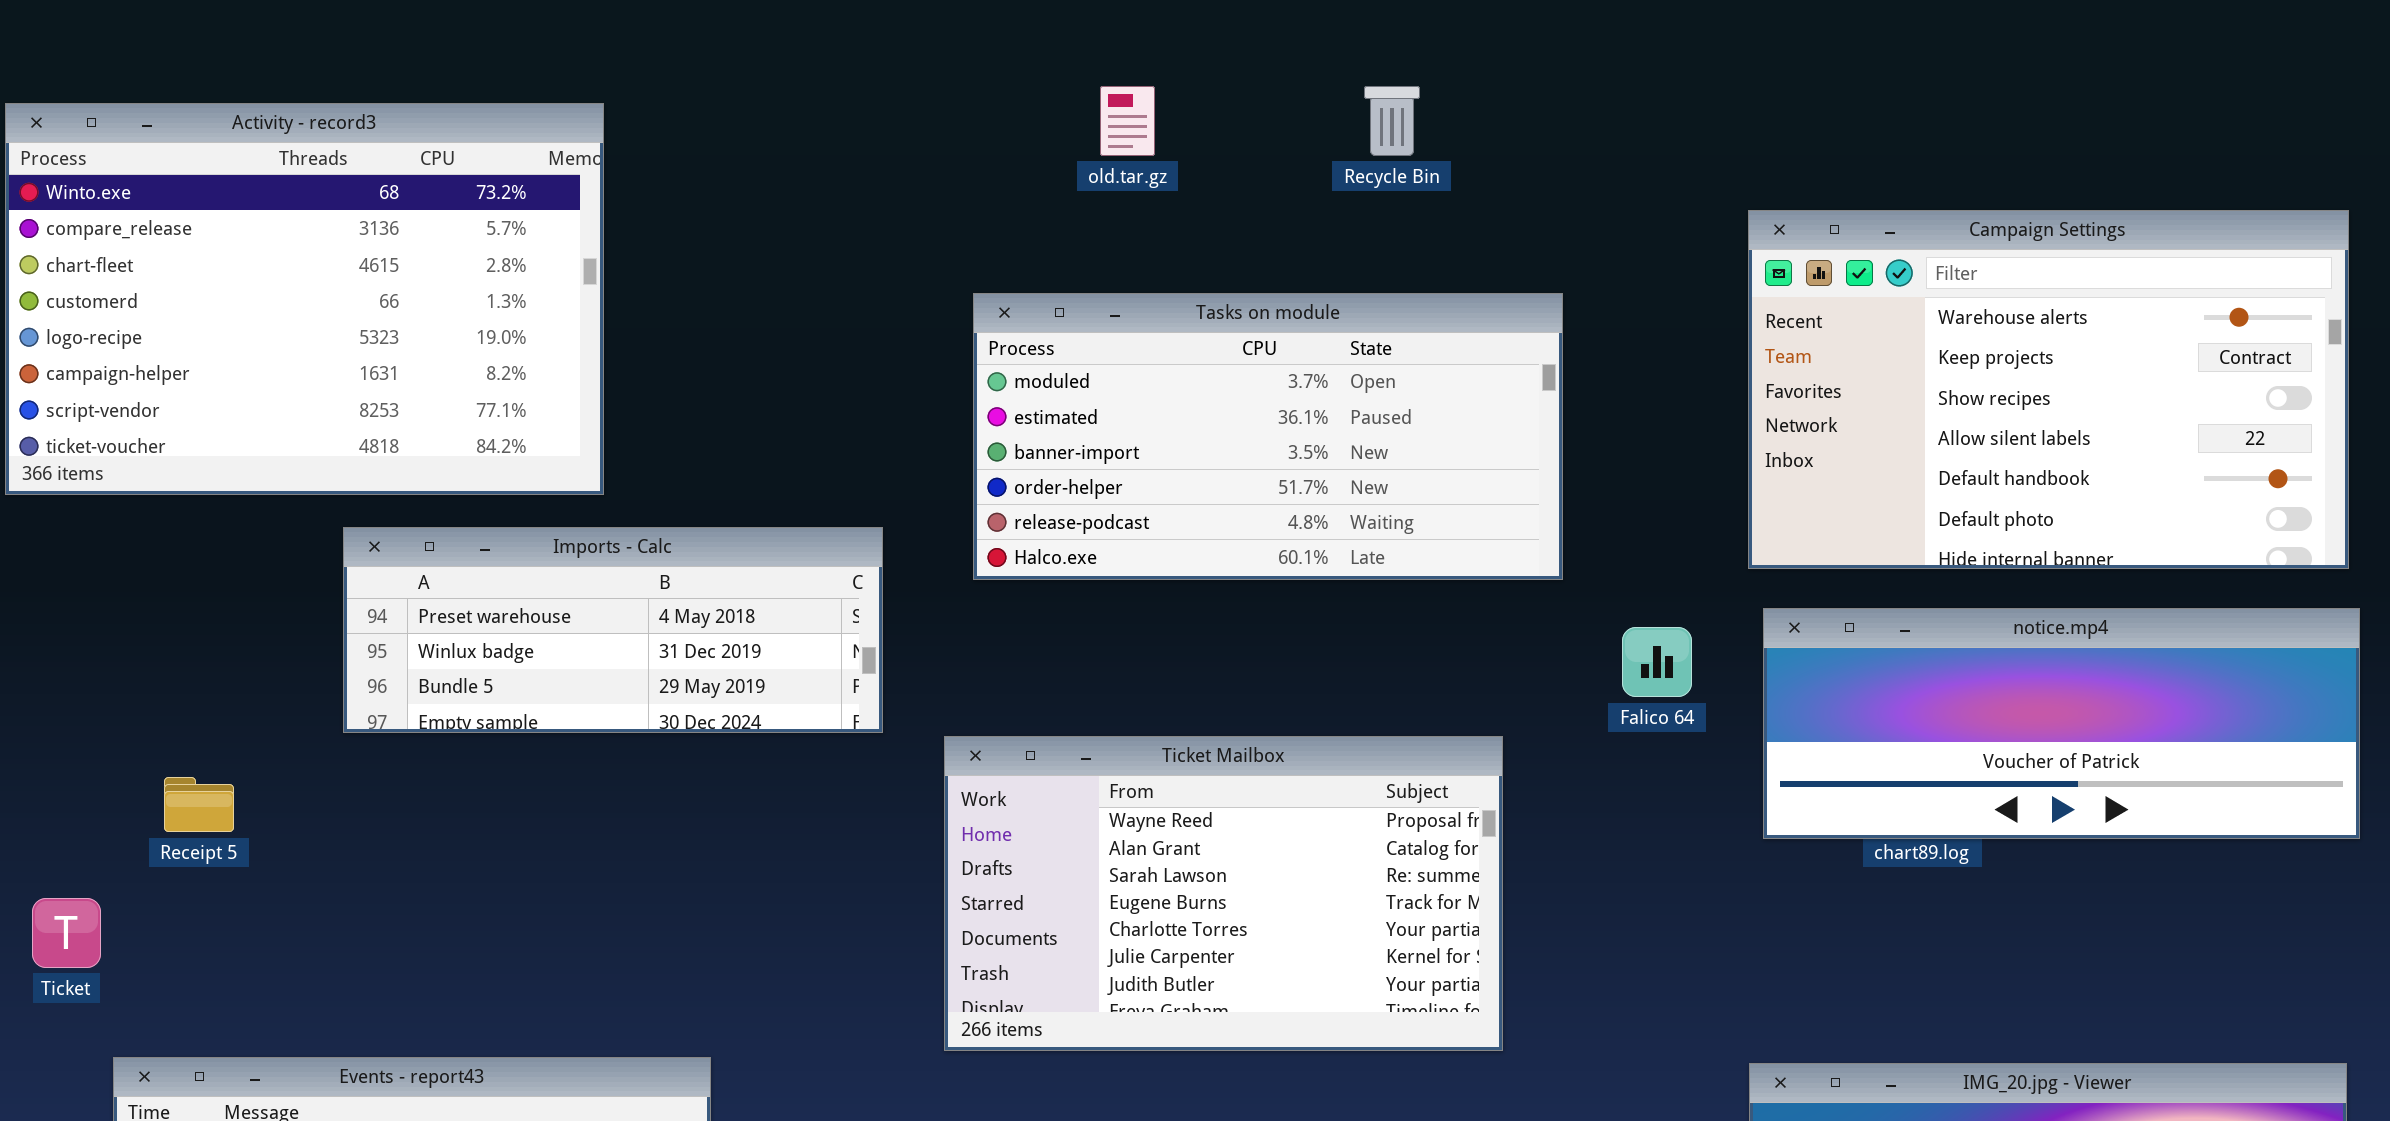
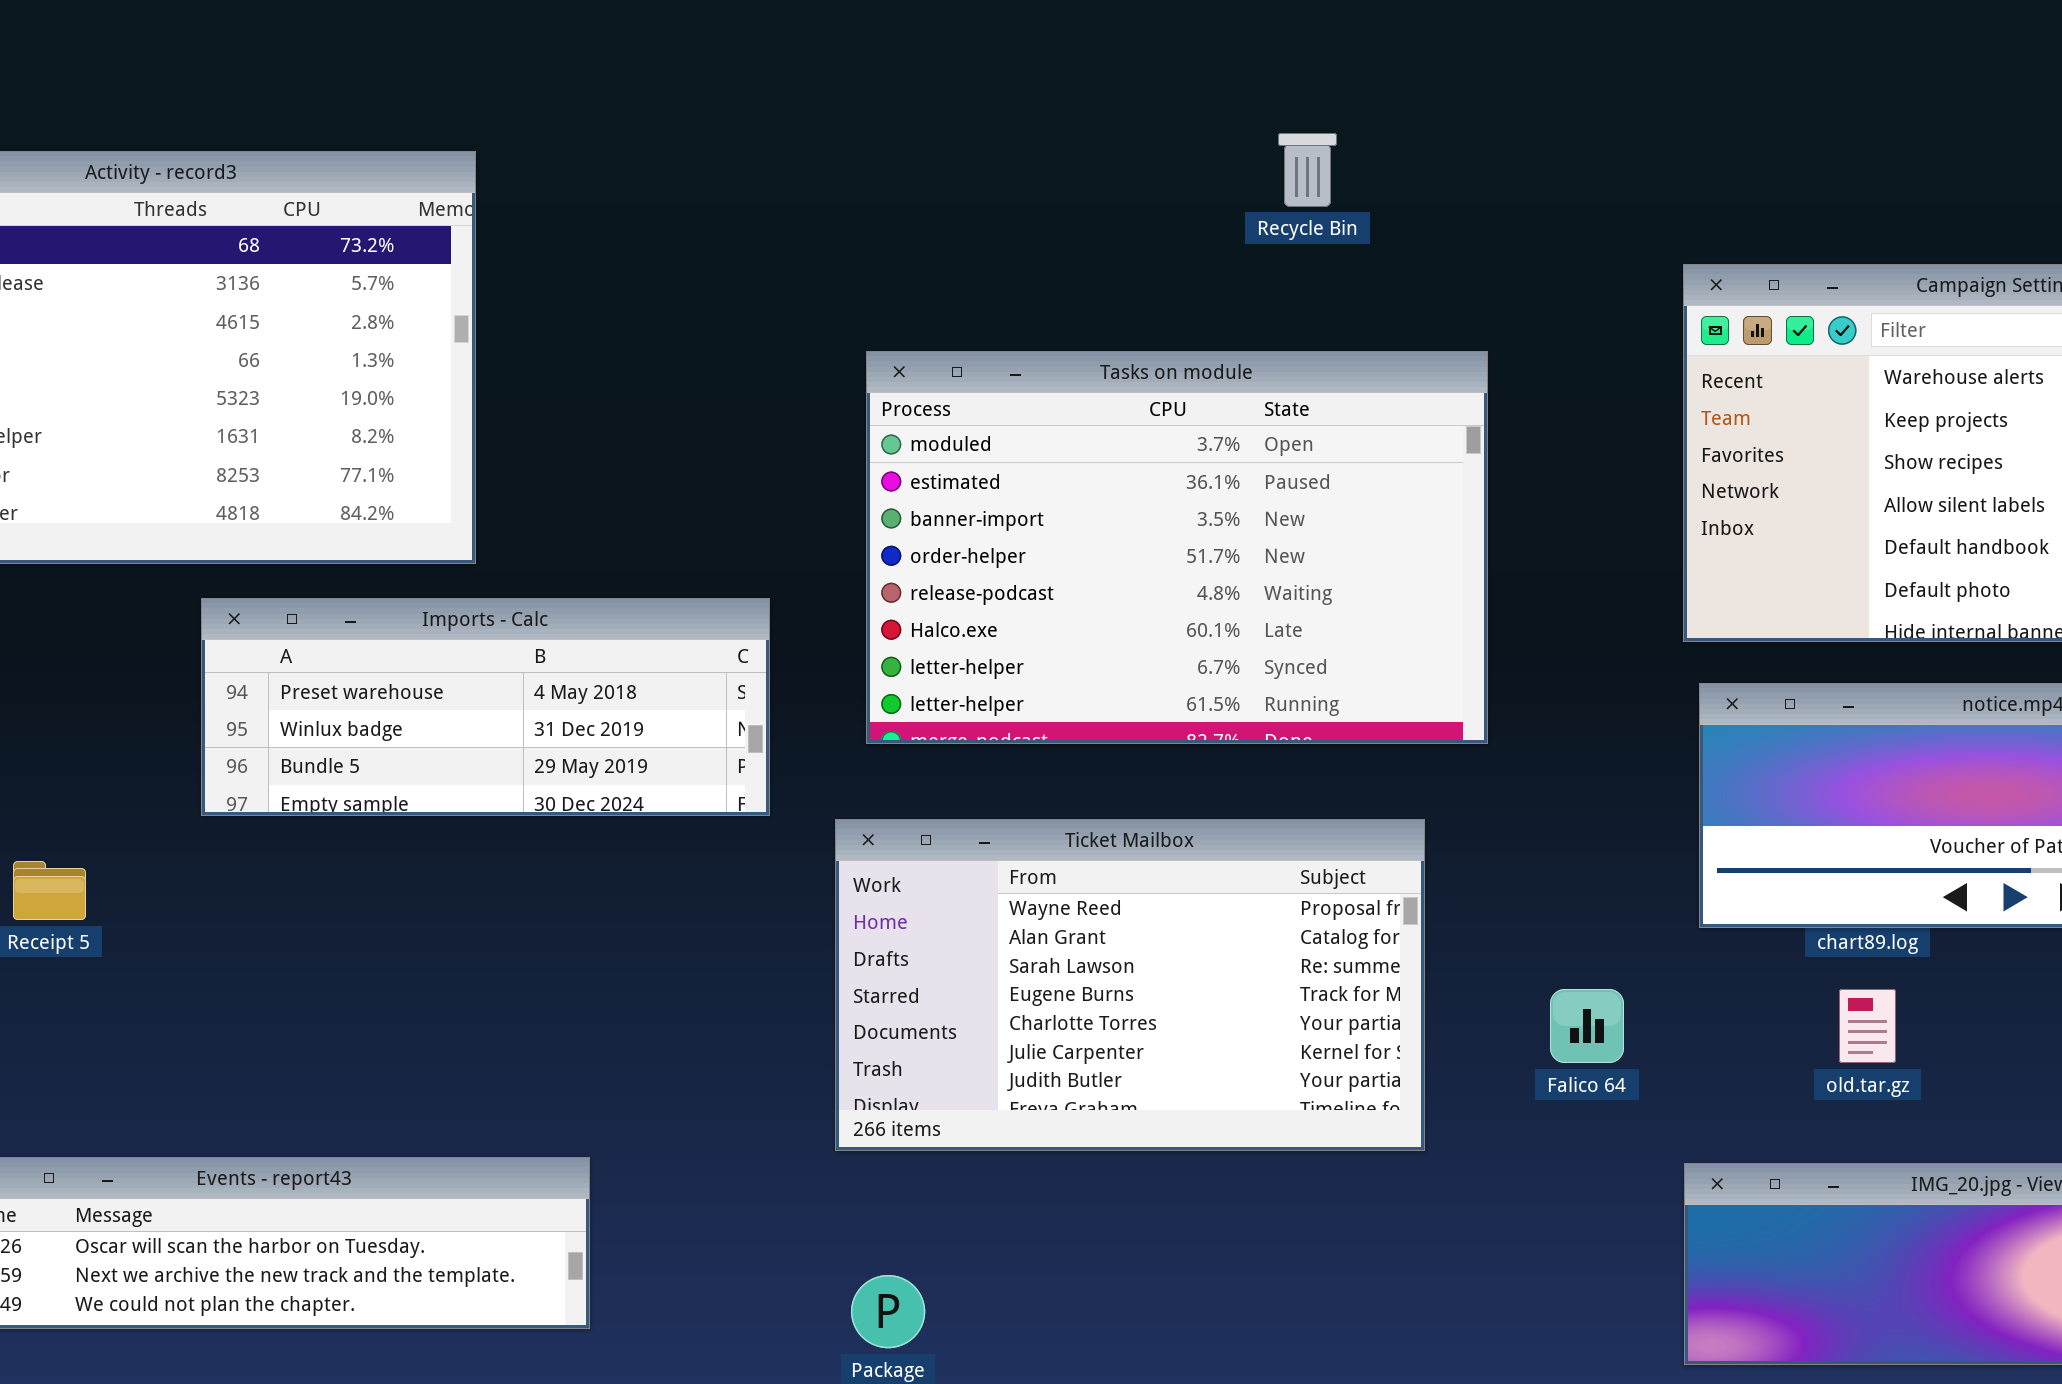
old.tar.gz: [1100,86,1155,156] -> [1839,989,1896,1063], moved
Tasks on module: [973,293,1563,580] -> [866,351,1488,744], resized
Falico 64: [1622,627,1692,697] -> [1550,989,1624,1063], moved

